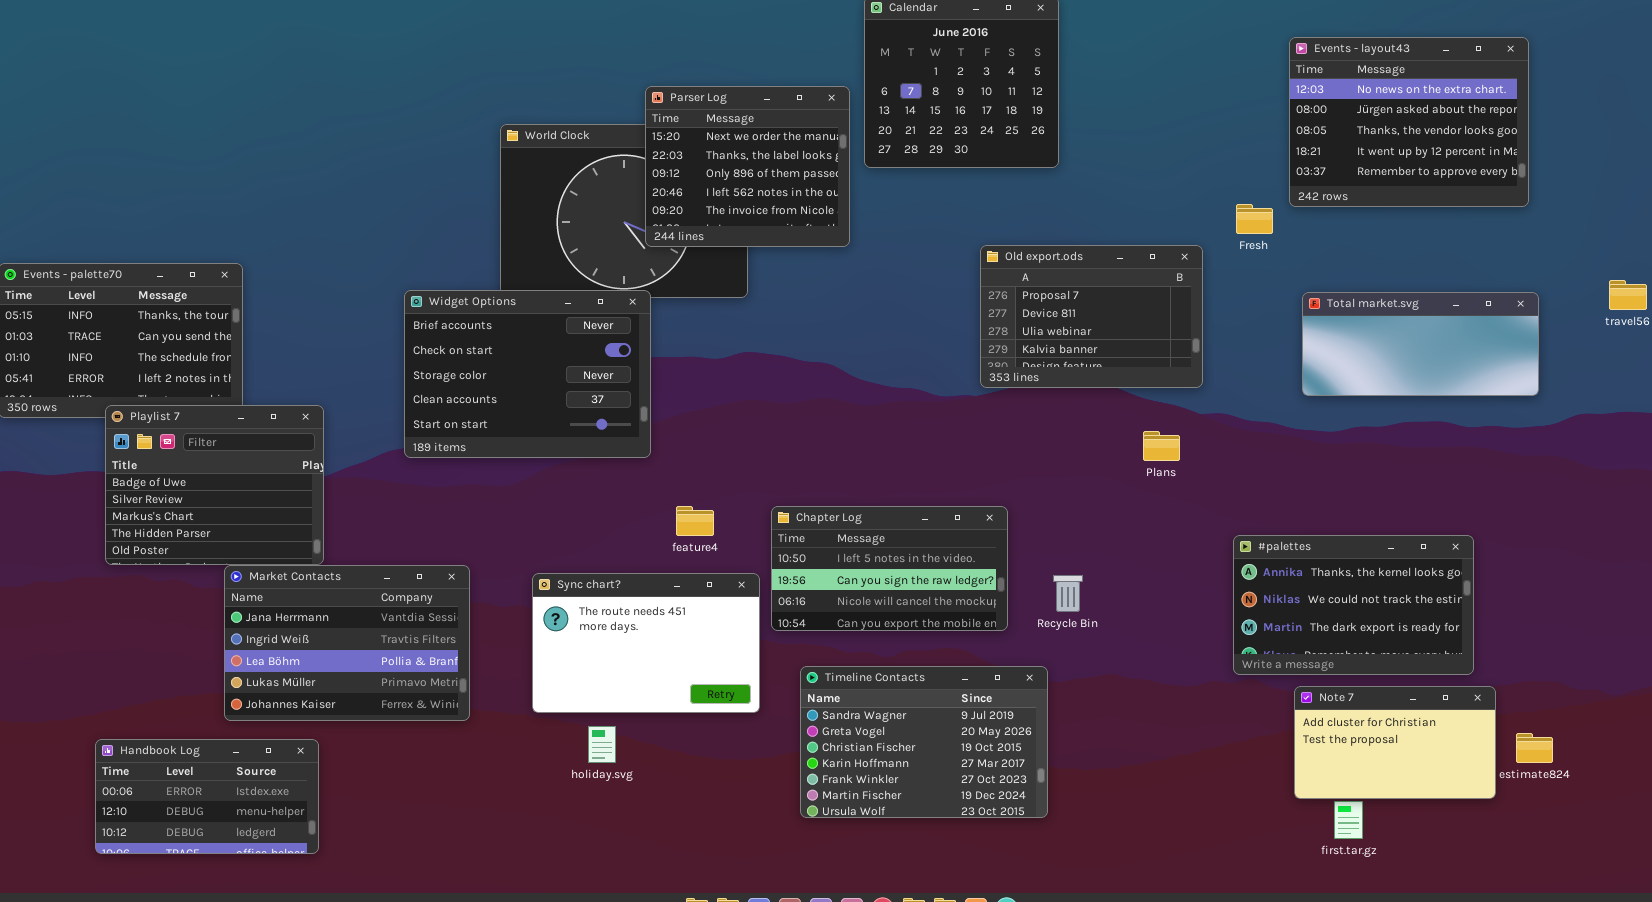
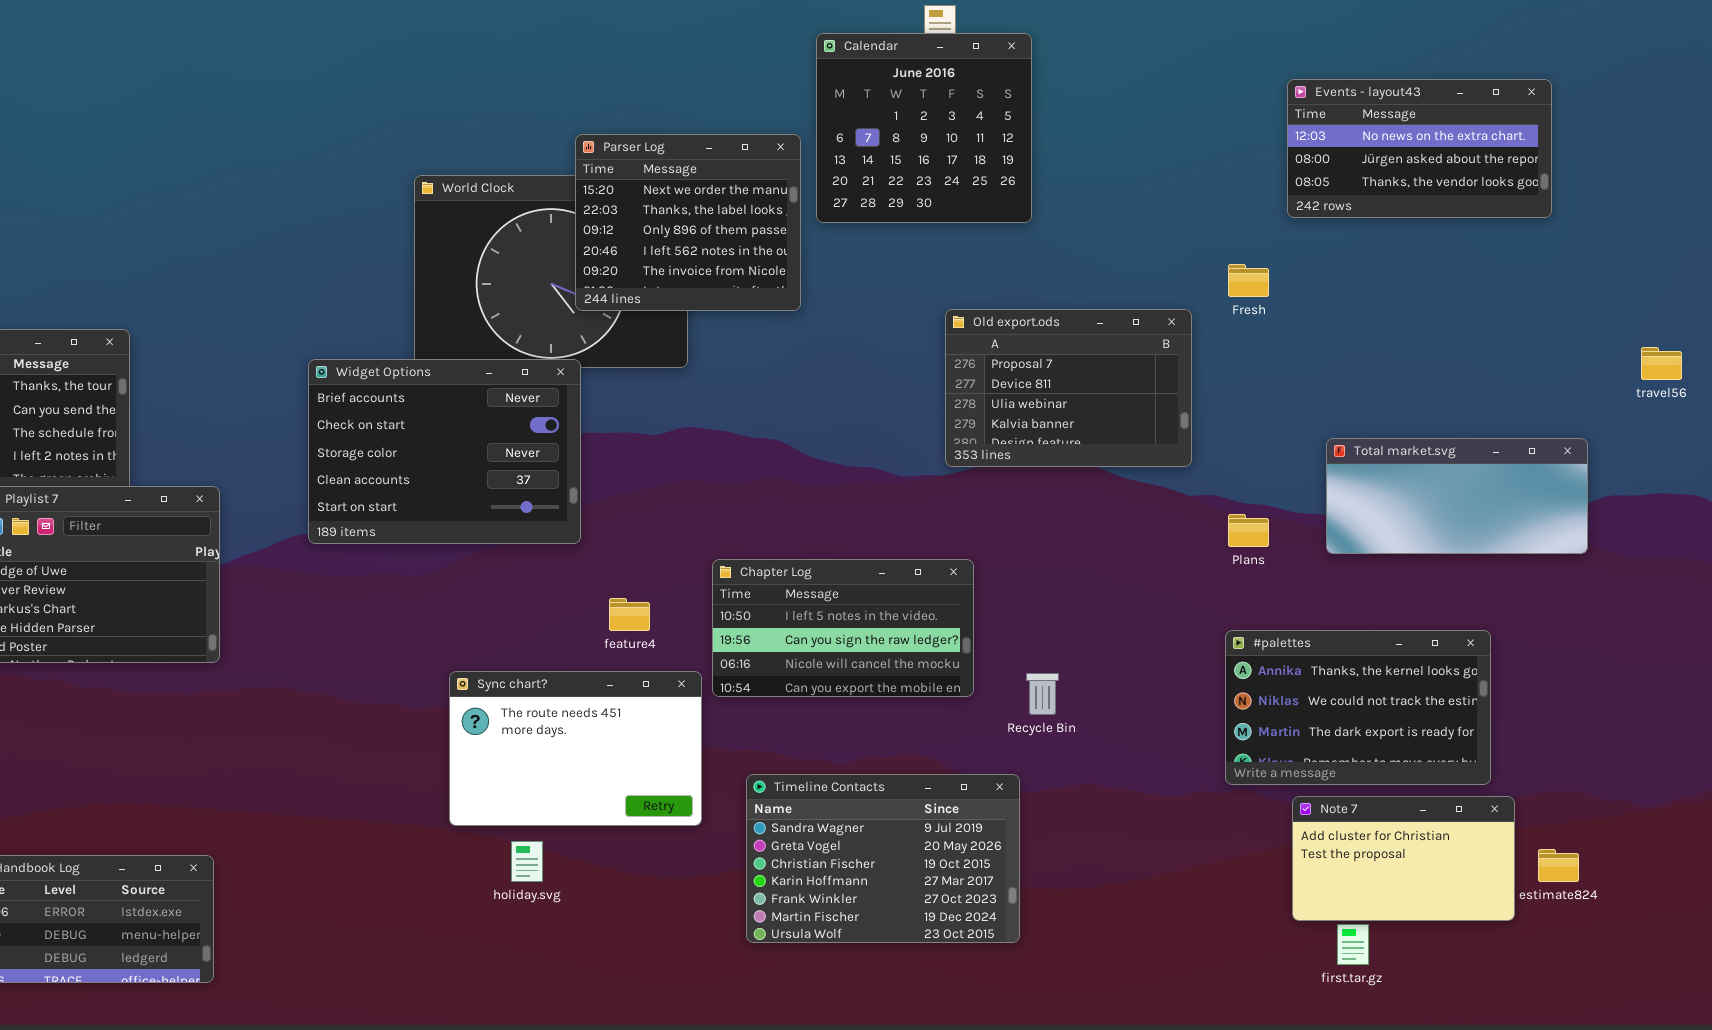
Events - layout43: [1289,37,1529,207] -> [1287,79,1552,218], resized
Total market.svg: [1302,292,1539,396] -> [1326,438,1588,554], moved
Plans: [1143,431,1180,461] -> [1228,514,1269,547], moved
Chapter Log: [771,506,1008,631] -> [712,559,974,697], moved
Market Contacts: [224,565,470,721] -> none, closed

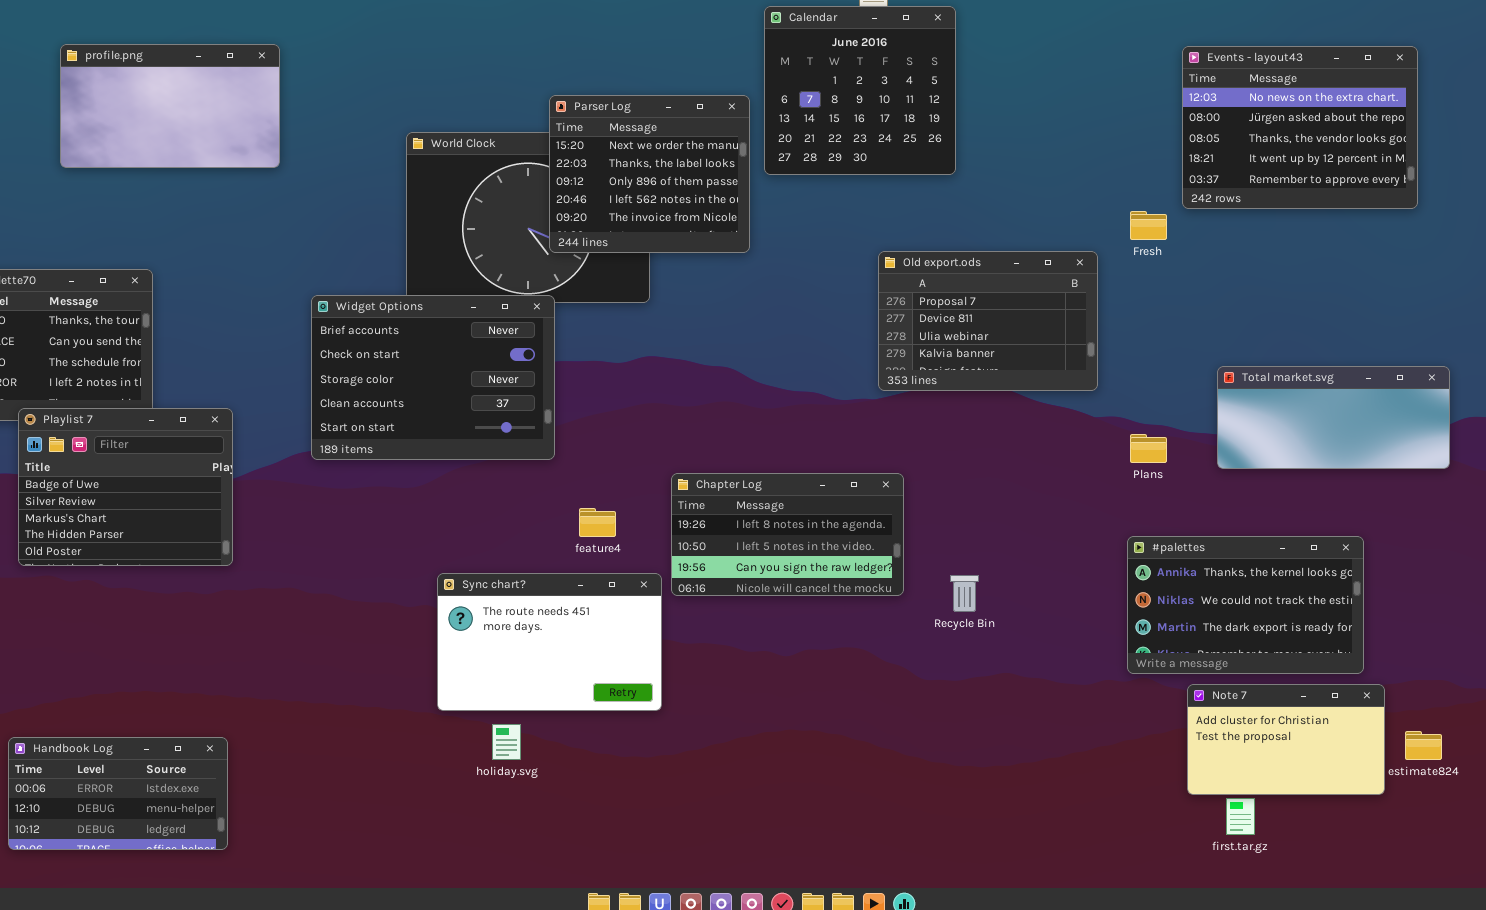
profile.png: none -> [60,44,280,168], opened
Events - layout43: [1287,79,1552,218] -> [1182,46,1418,209], resized
Chapter Log: [712,559,974,697] -> [671,473,904,596], scrolled up 1 row
Timeline Contacts: [746,774,1020,943] -> none, closed

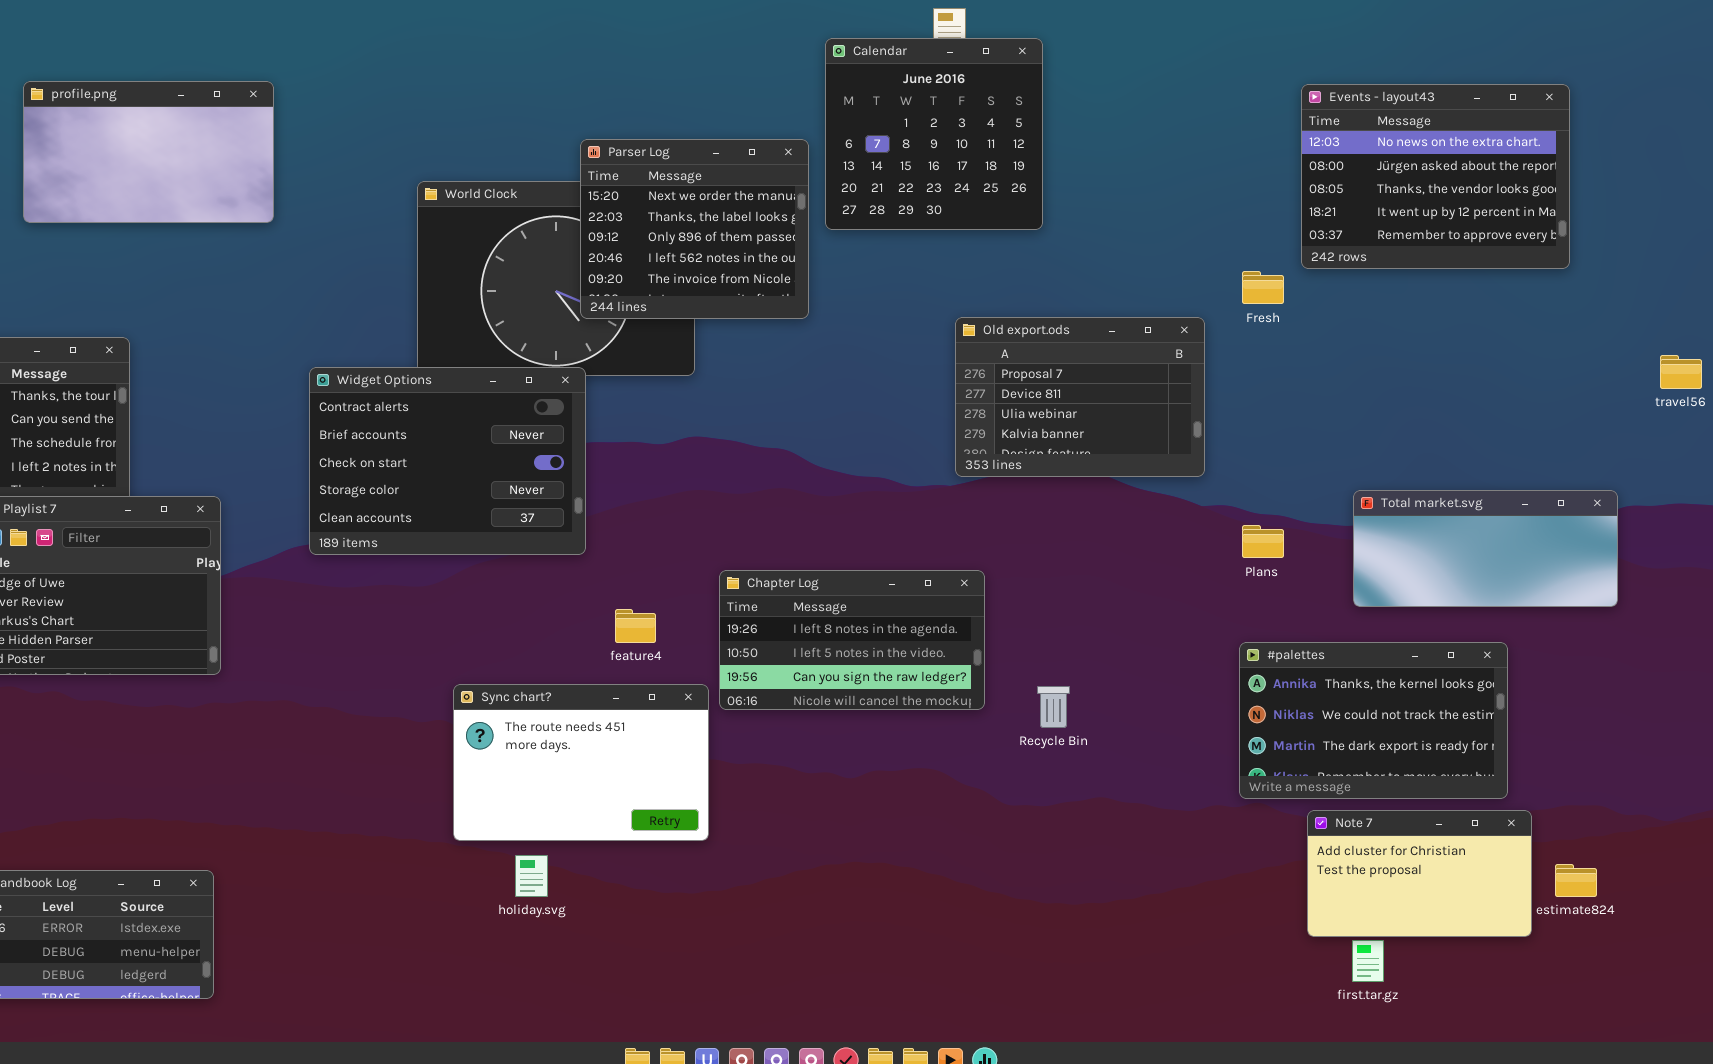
Widget Options: [311,295,555,460] -> [309,367,586,555], scrolled up 1 row
Total market.svg: [1217,366,1450,469] -> [1353,490,1618,607], moved

